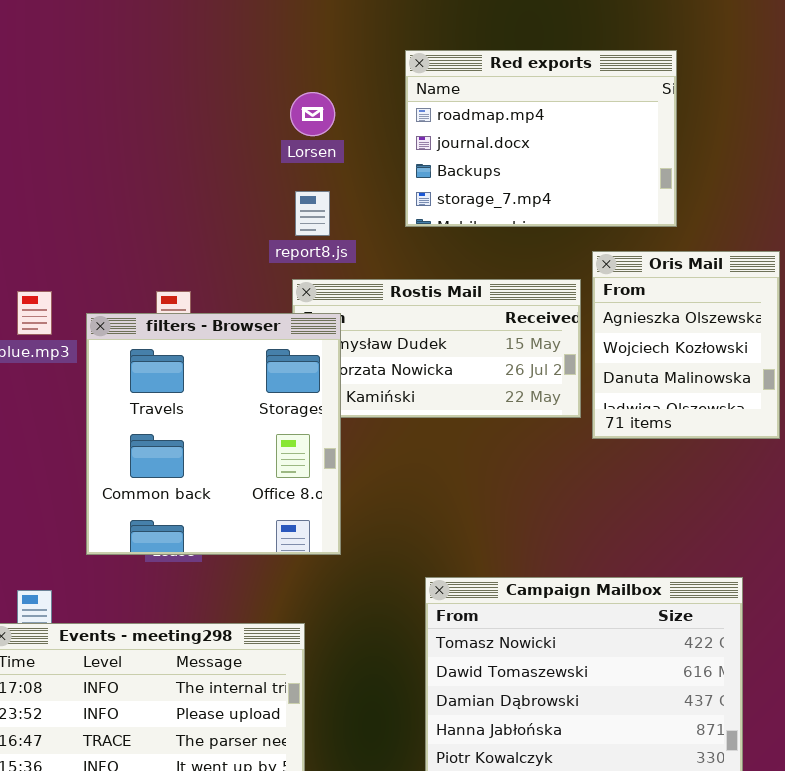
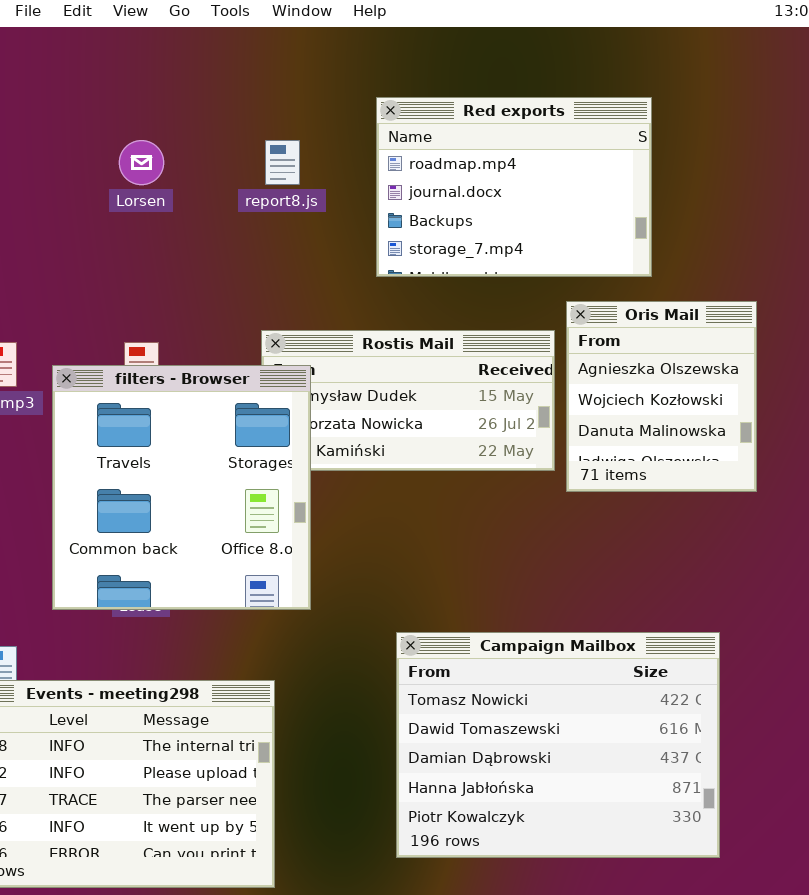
Lorsen: [290,92,335,136] -> [119,140,164,185], moved
report8.js: [295,191,330,236] -> [265,140,300,185], moved

